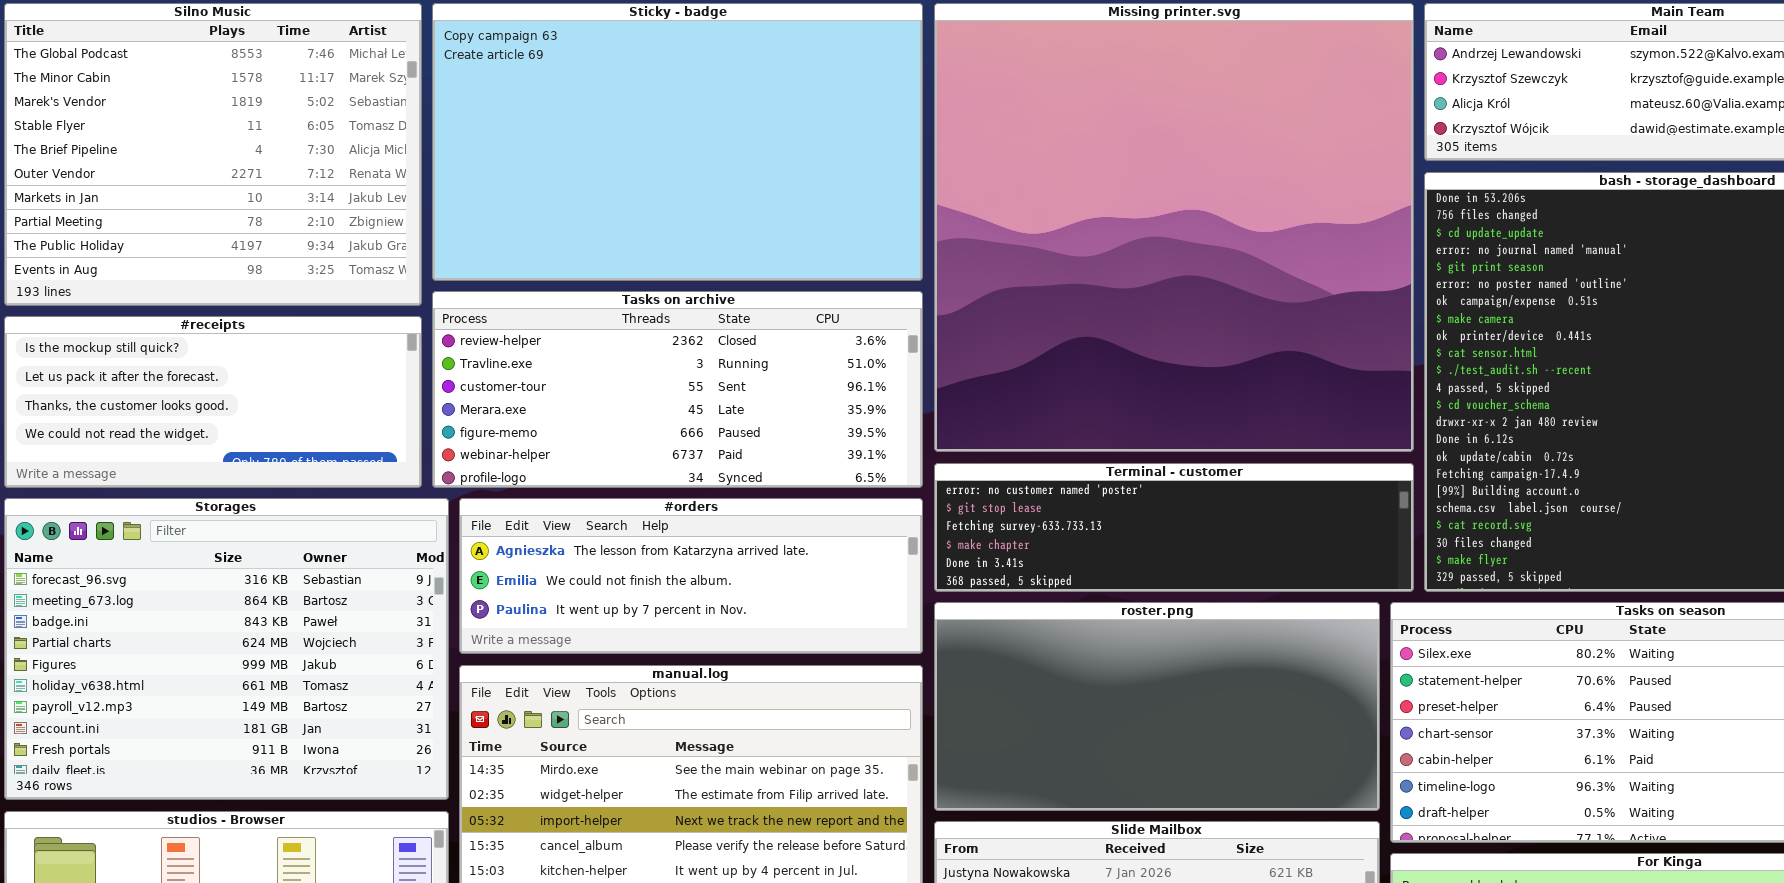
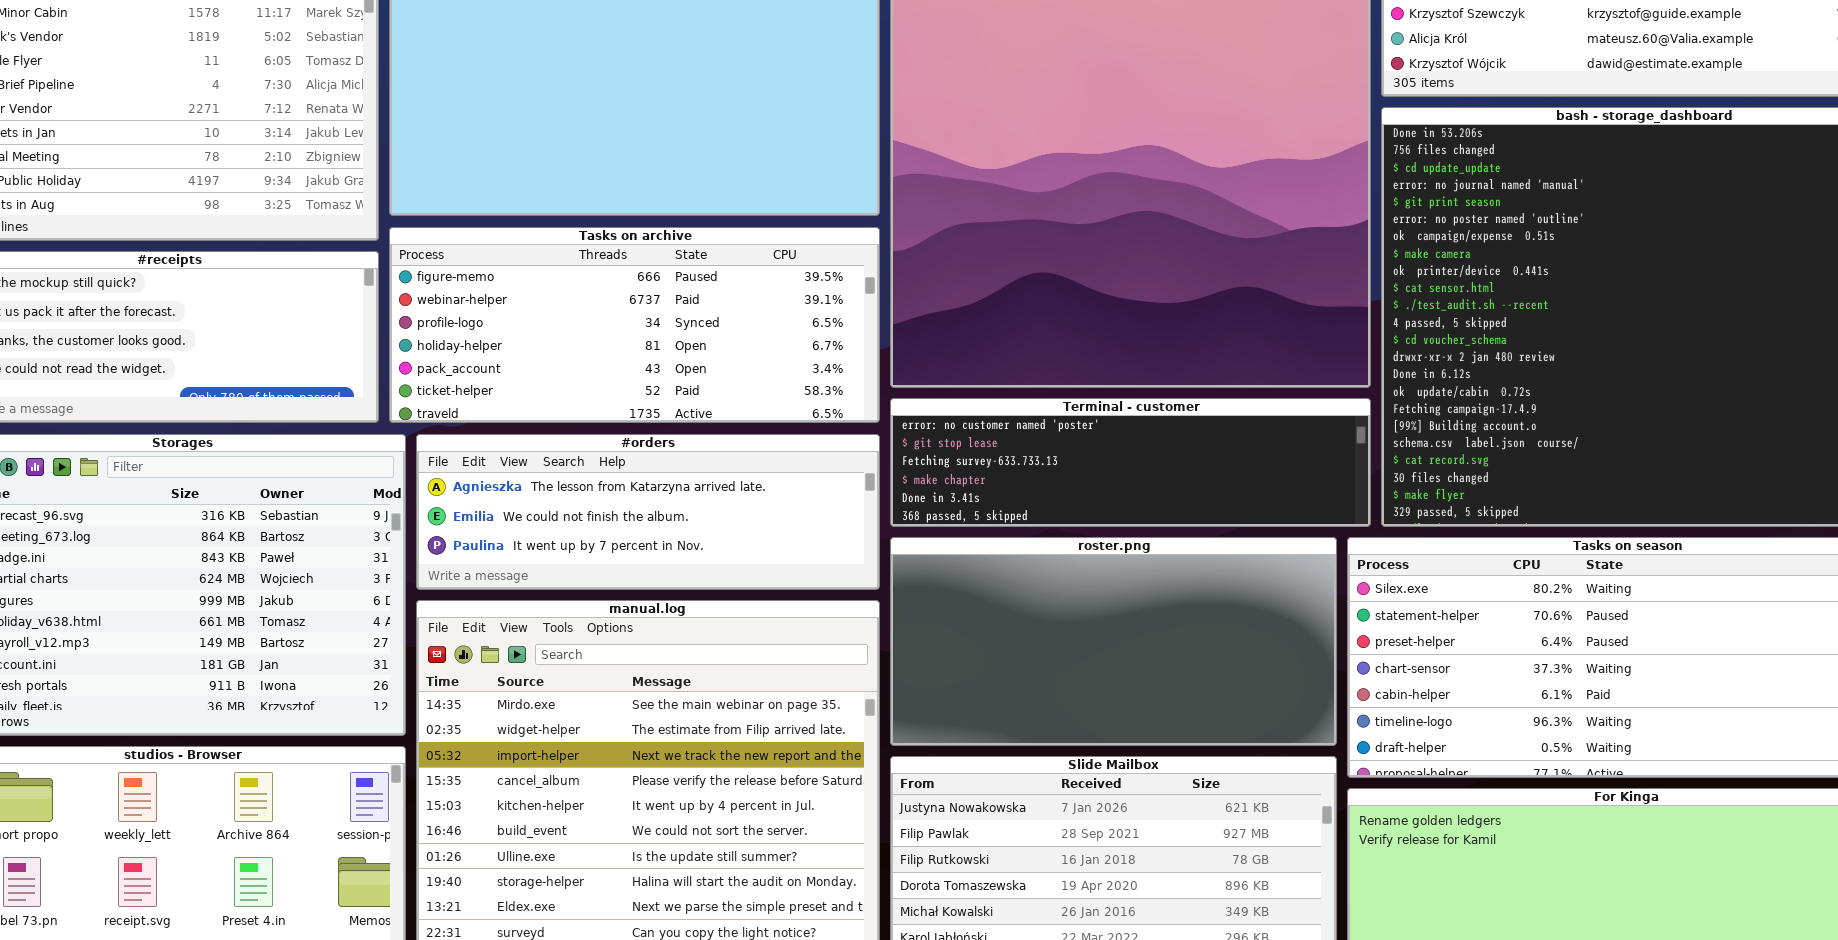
Tasks on archive: [432,291,923,488] -> [389,227,880,423], scrolled down 4 rows

